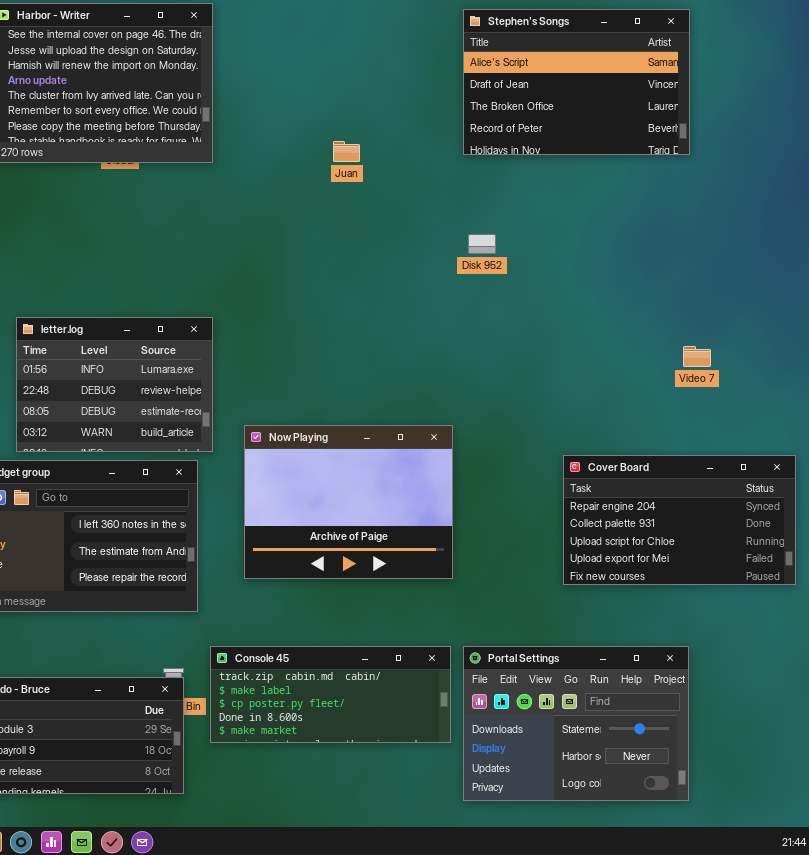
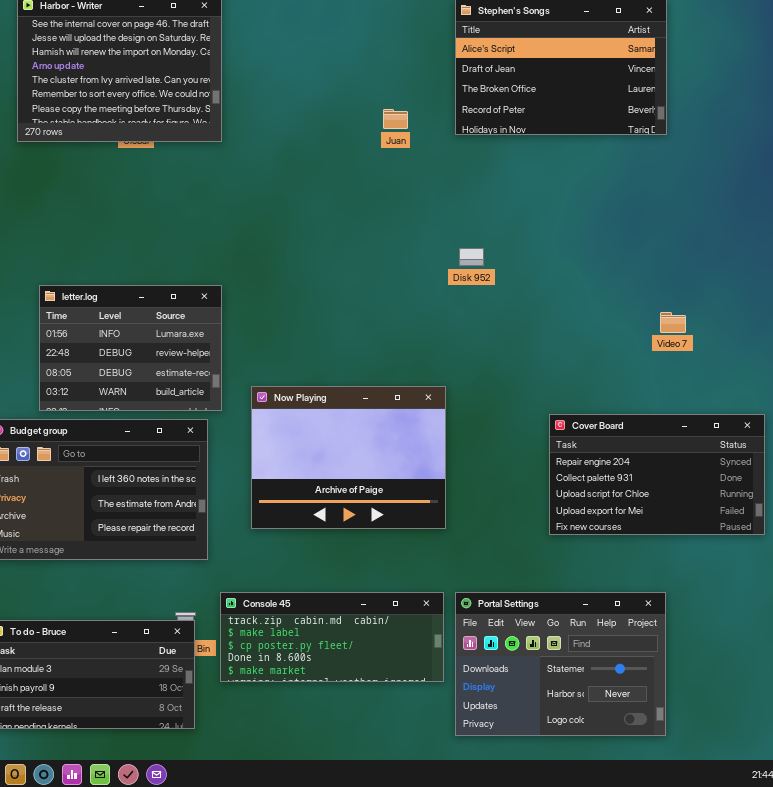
Juan: [333,141,360,162] -> [383,109,408,129], moved
Disk 952: [468,234,496,254] -> [459,248,484,266], moved

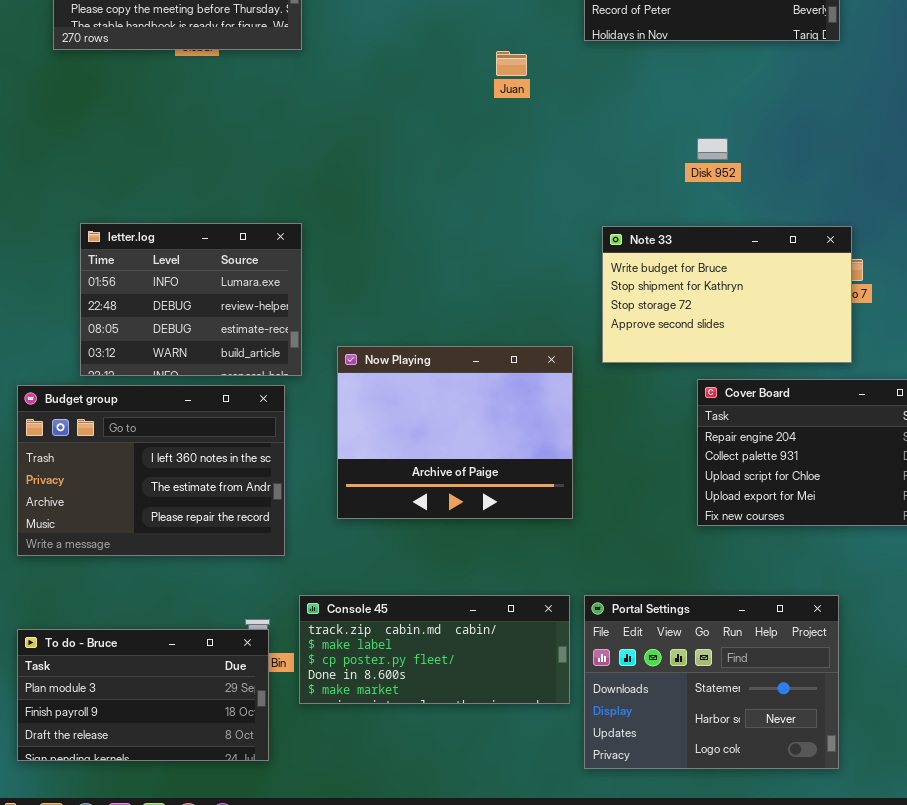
Juan: [383,109,408,129] -> [496,51,527,76], moved
Disk 952: [459,248,484,266] -> [697,138,728,160], moved
Note 33: none -> [602,226,852,363], opened

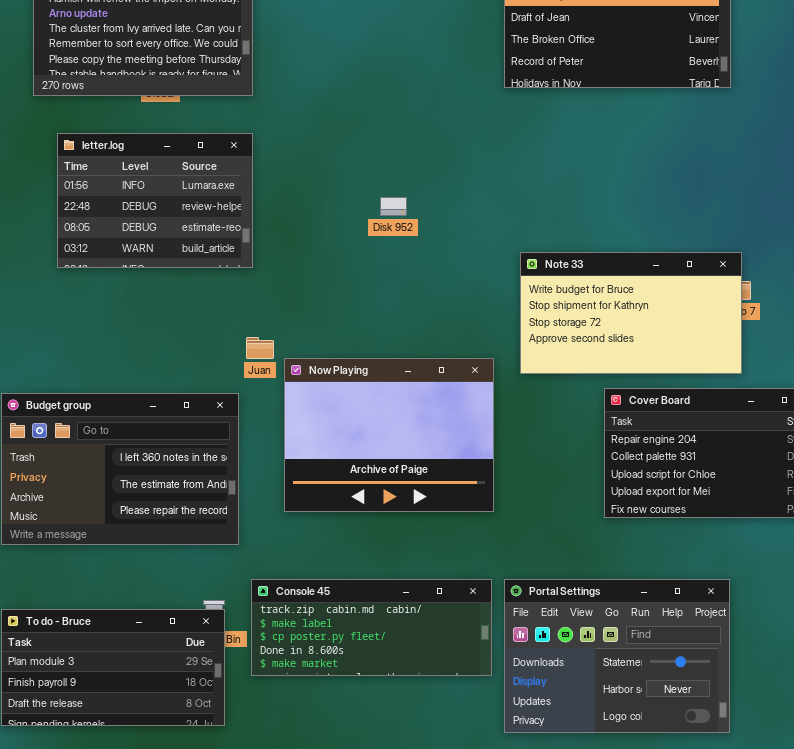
Juan: [496,51,527,76] -> [246,337,274,359], moved
Disk 952: [697,138,728,160] -> [380,197,407,216], moved
letter.log: [80,223,302,376] -> [57,133,253,268], moved

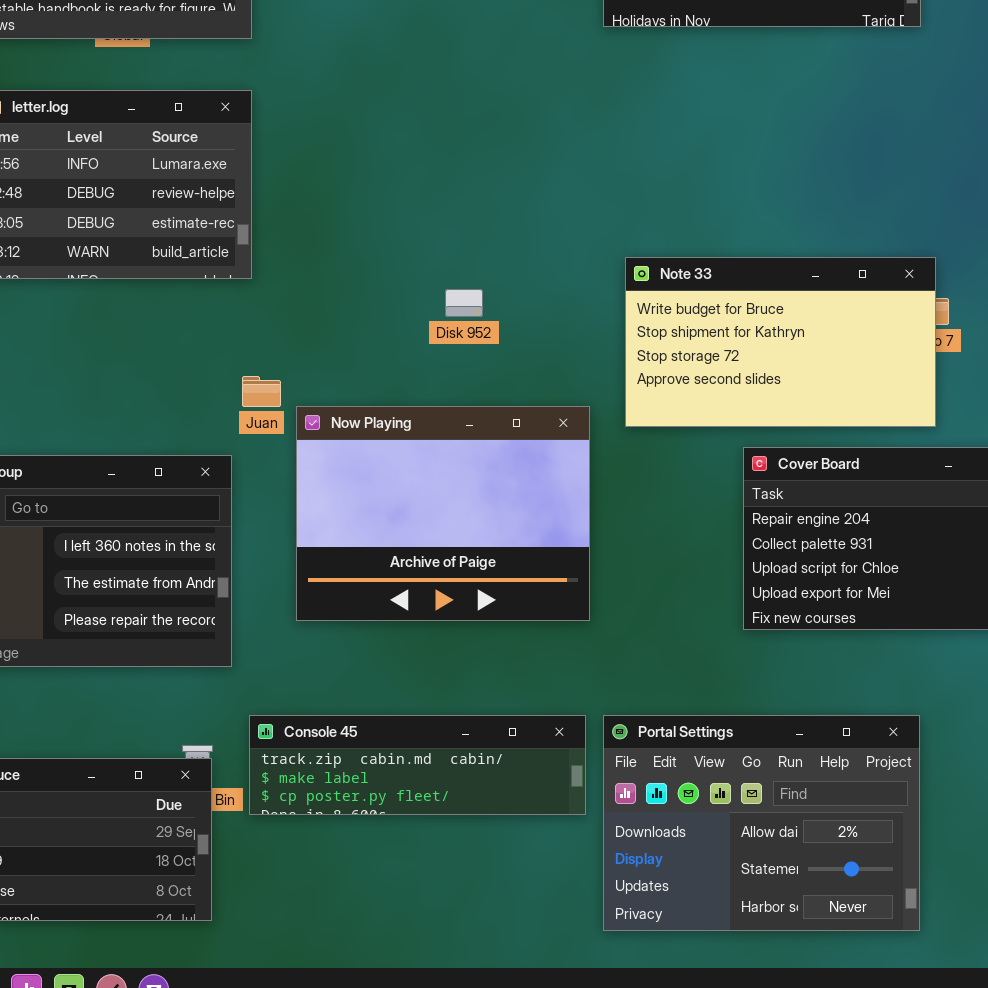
Disk 952: [380,197,407,216] -> [445,289,483,317], moved
Console 45: [251,579,492,676] -> [249,715,586,815], resized
Portal Settings: [504,579,730,733] -> [603,715,920,931], scrolled up 1 row

